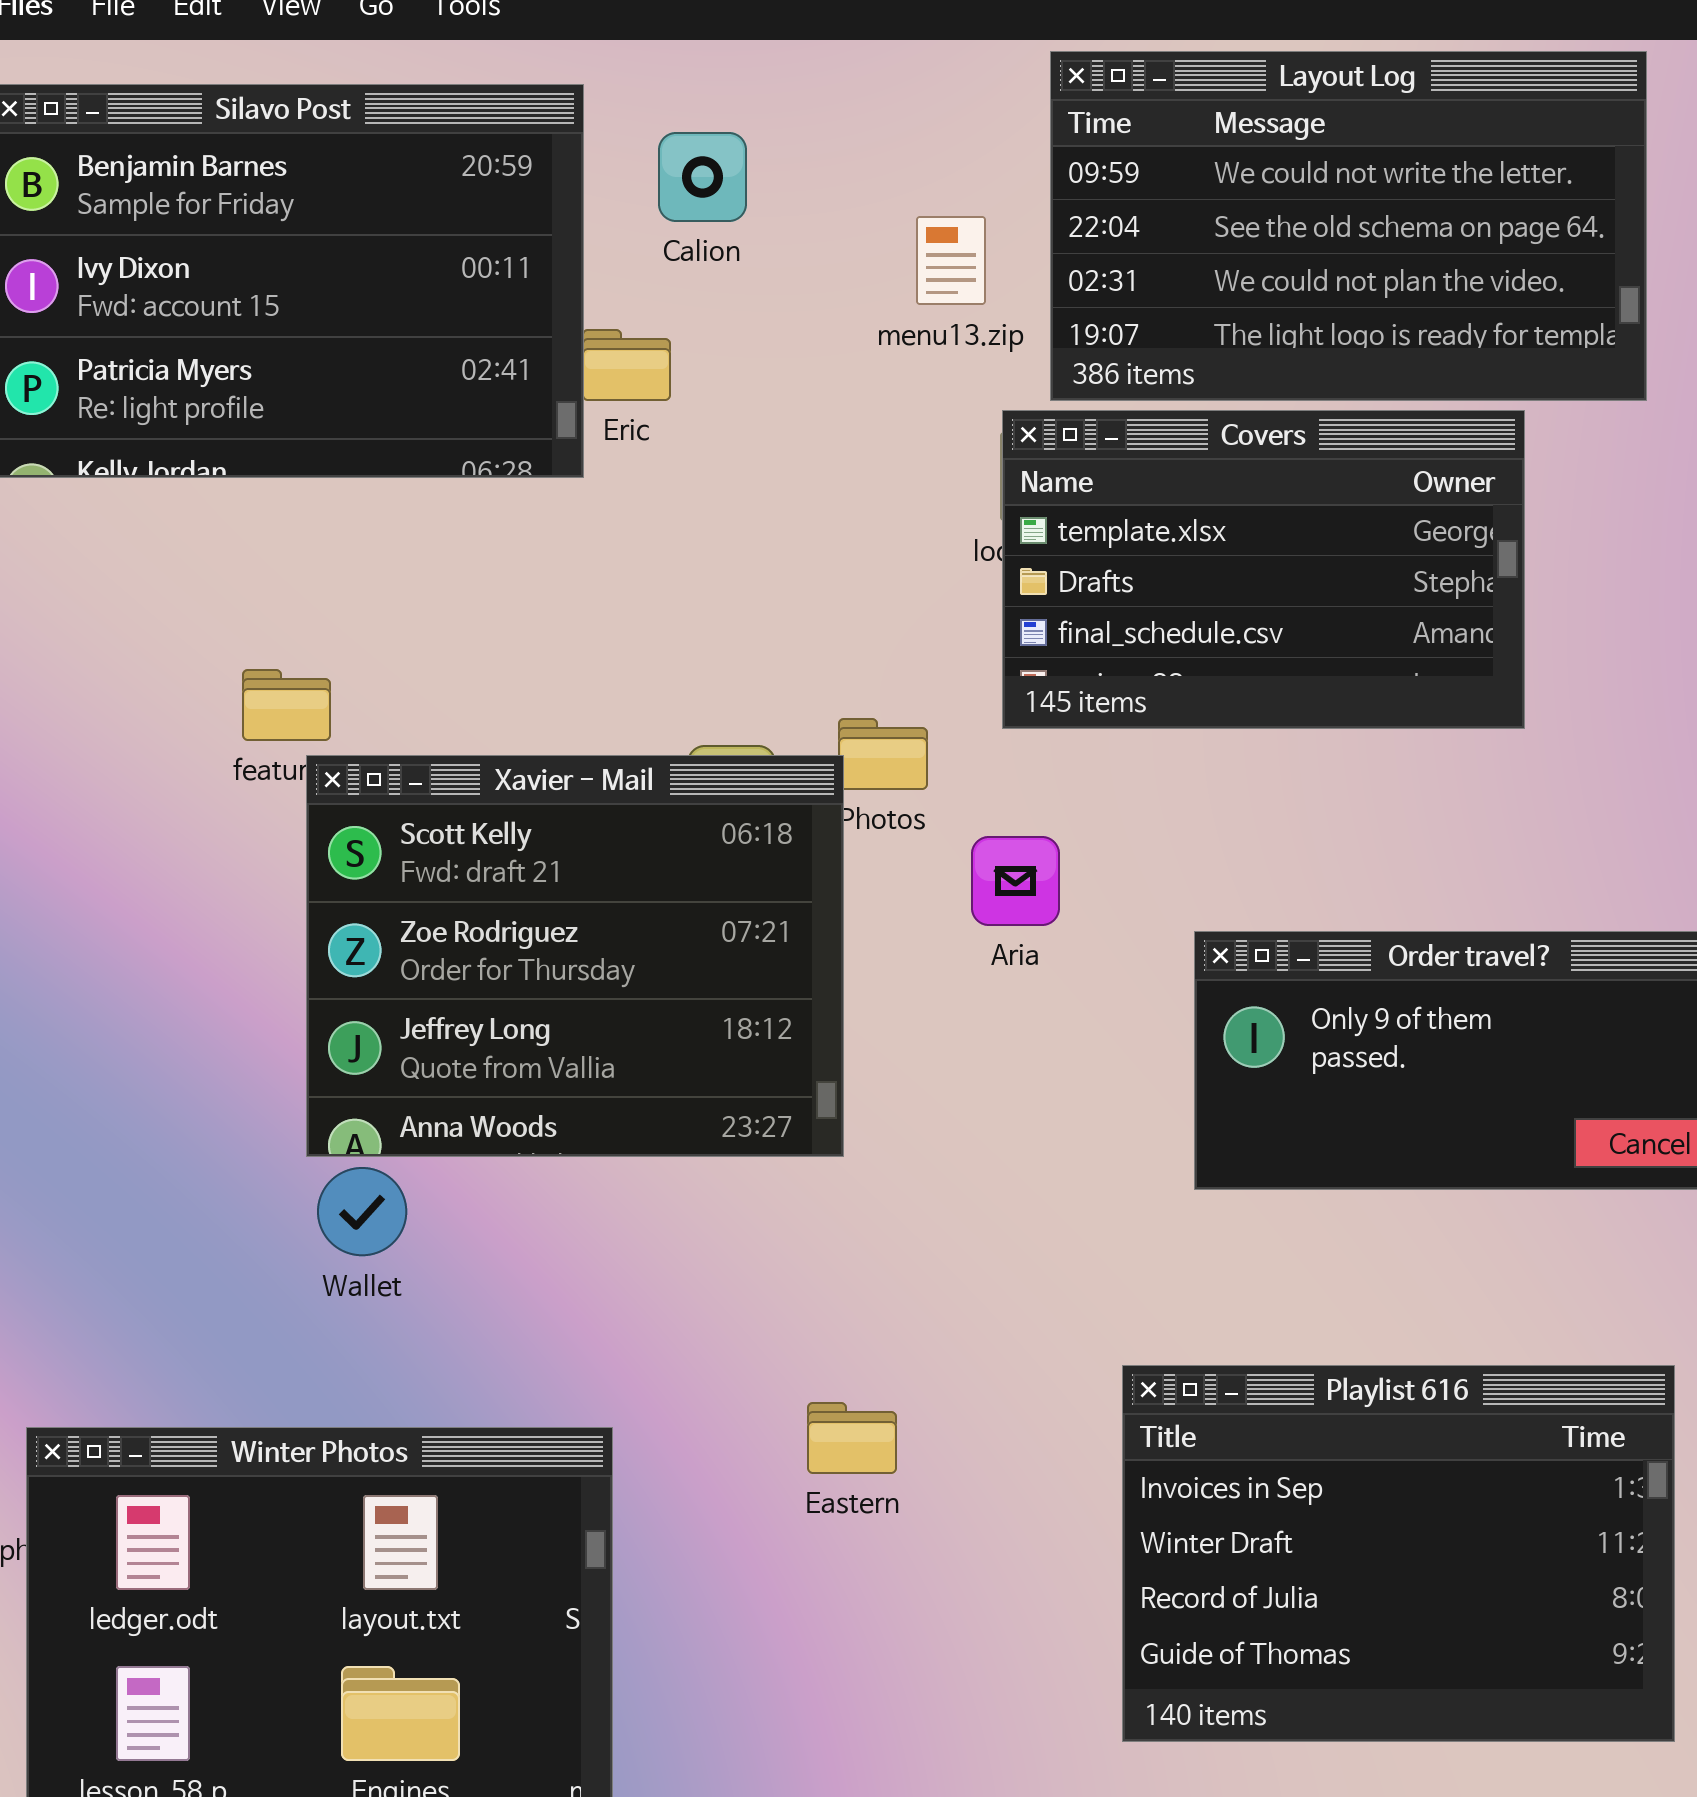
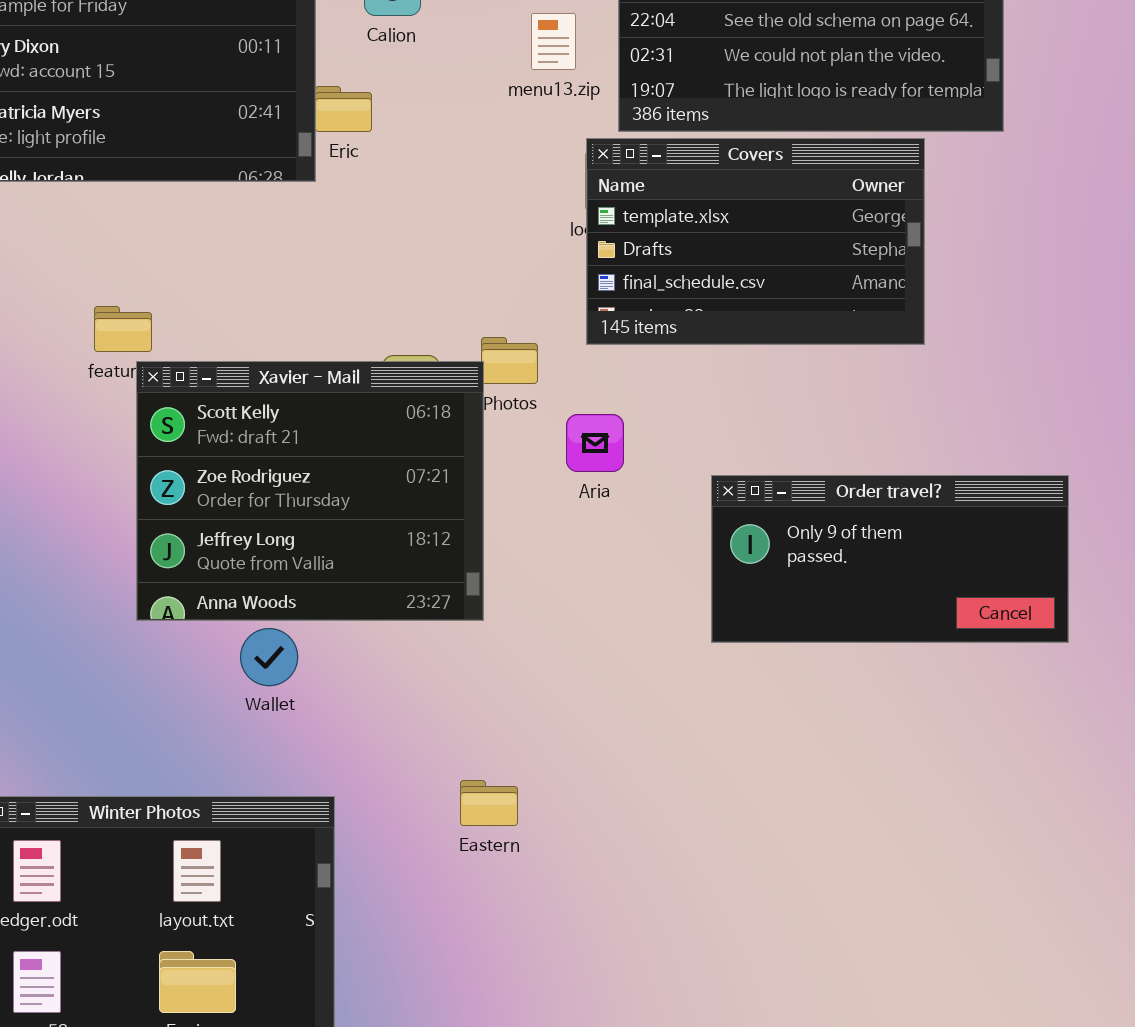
Wallet: [317,1167,407,1256] -> [240,628,298,686], moved
Playlist 616: [1122,1365,1675,1742] -> none, closed

